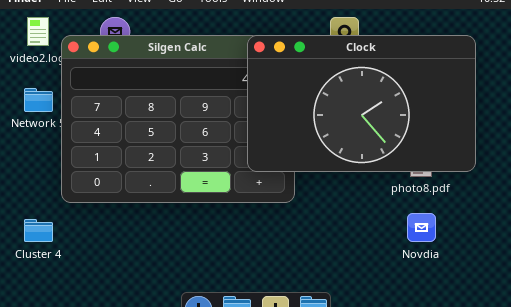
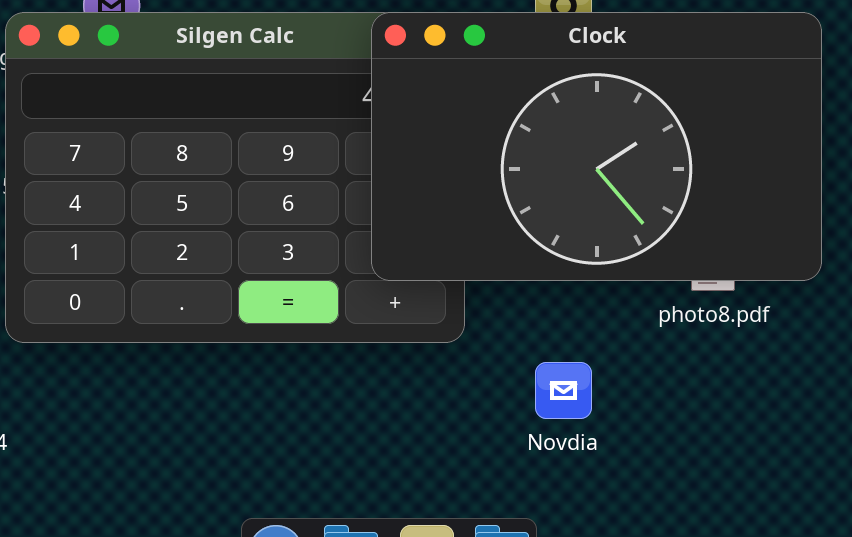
Novdia: [407,213,436,242] -> [535,362,592,419], moved

